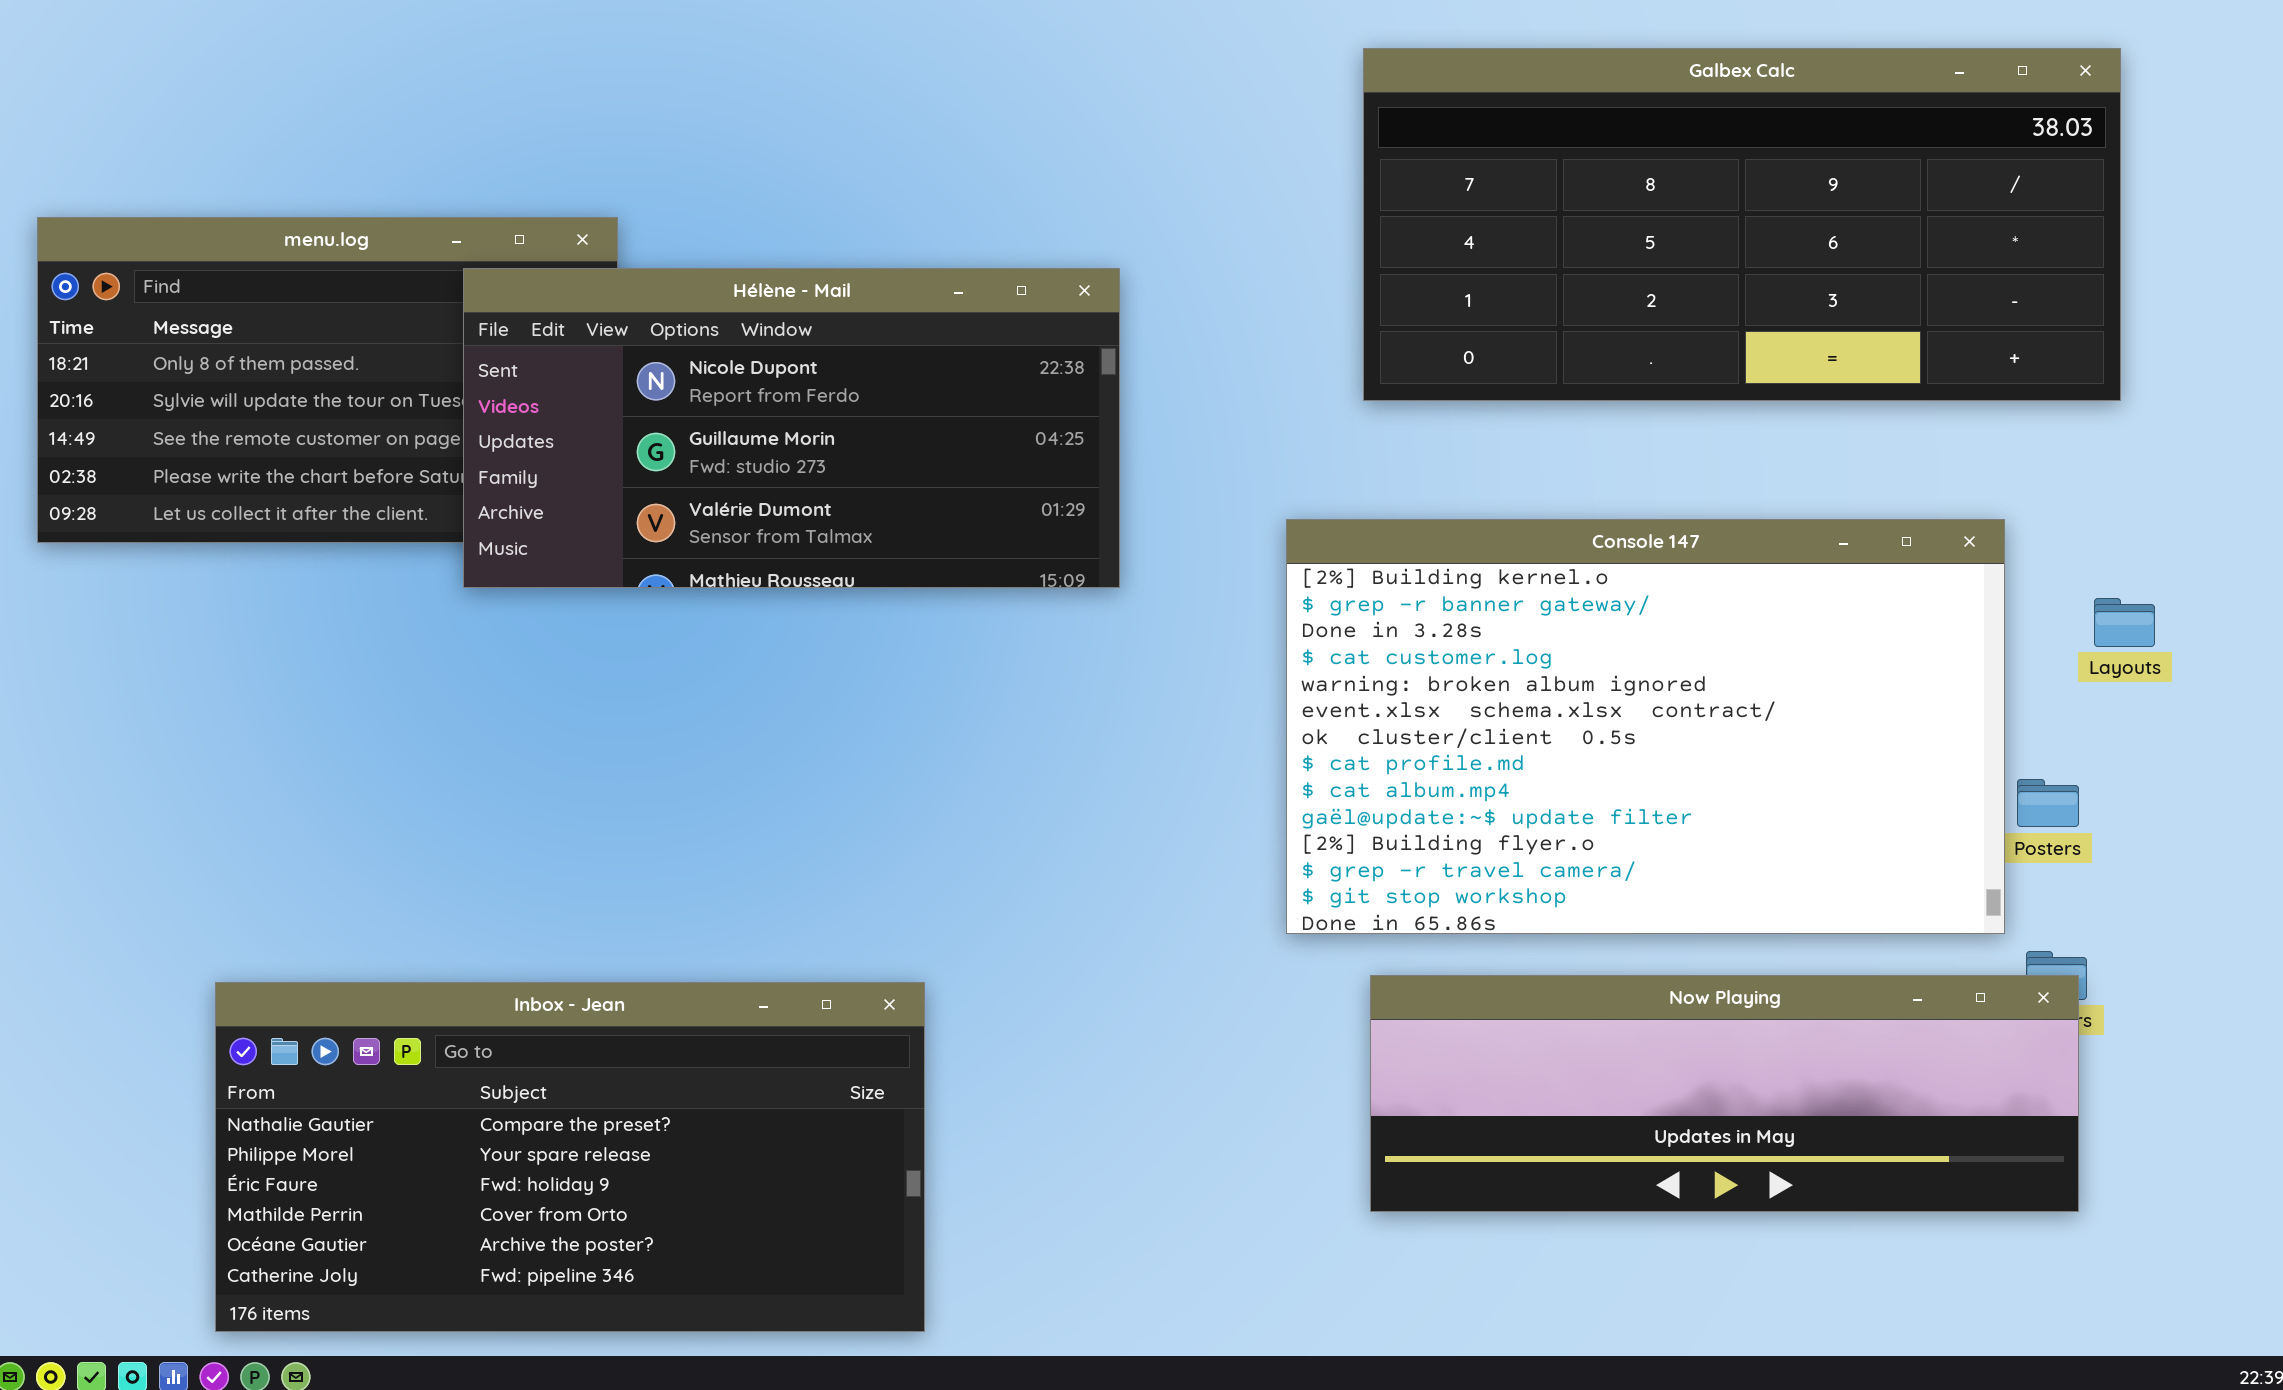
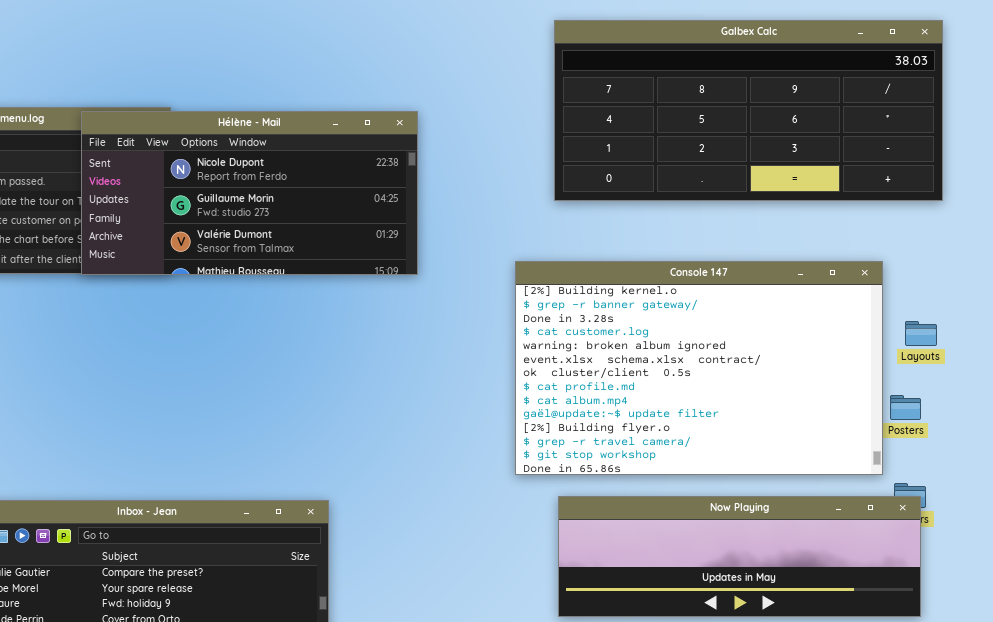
Hélène - Mail: [463,268,1120,588] -> [81,111,418,275], moved
Layouts: [2094,598,2155,647] -> [905,321,937,346], moved

